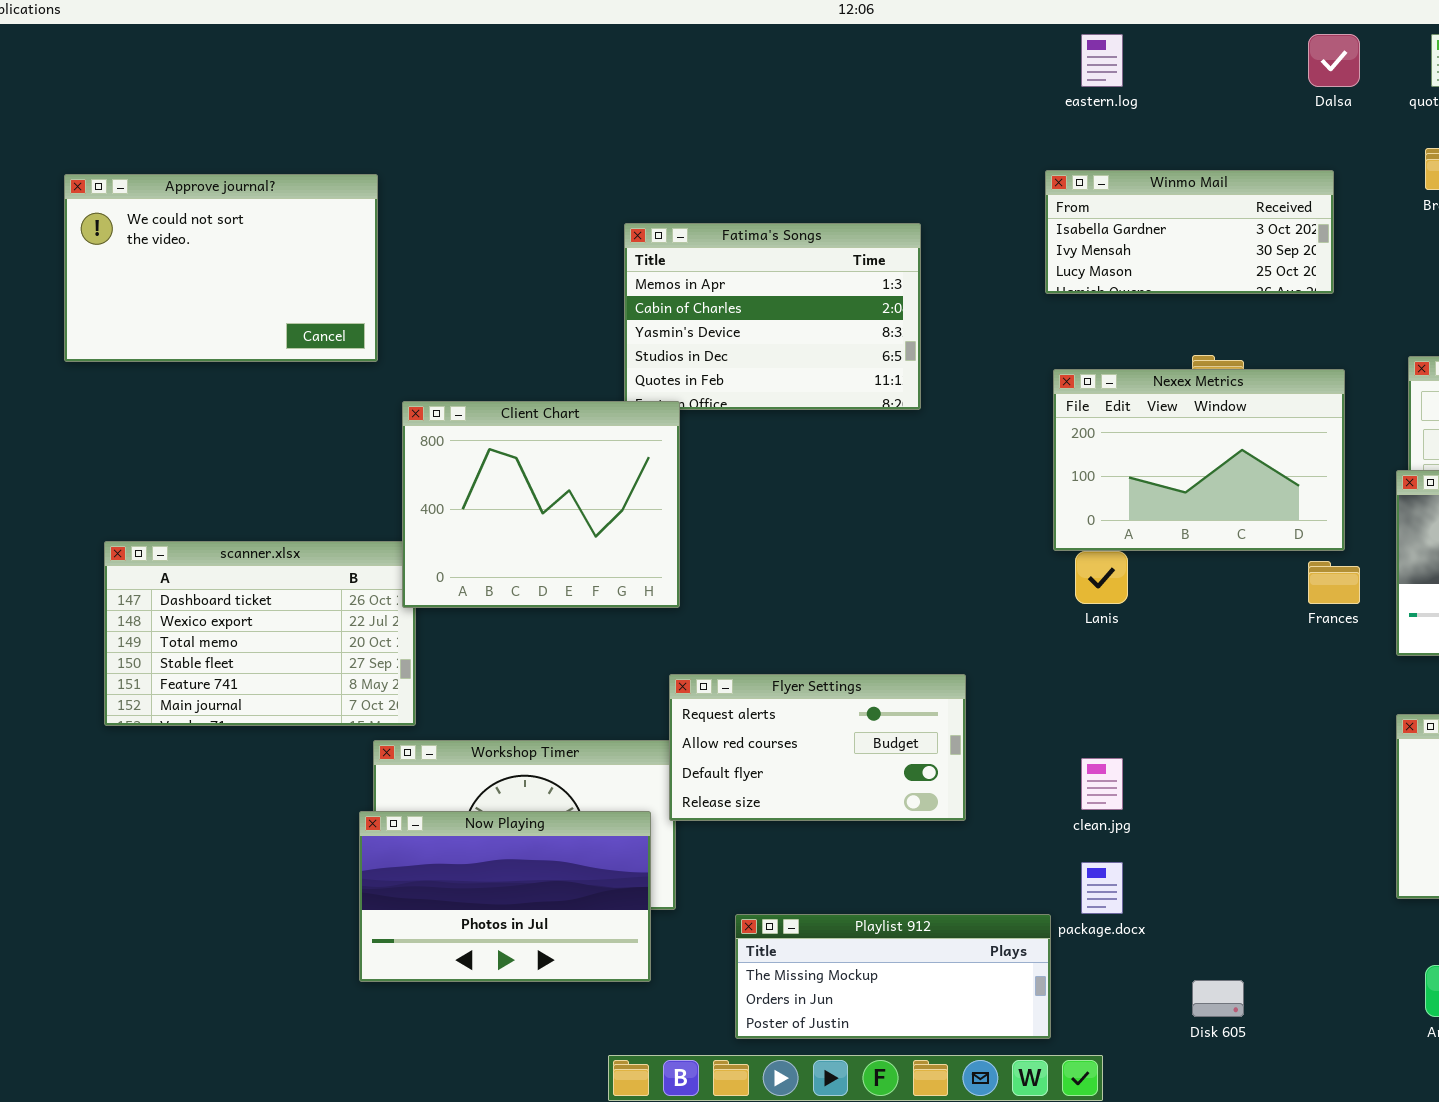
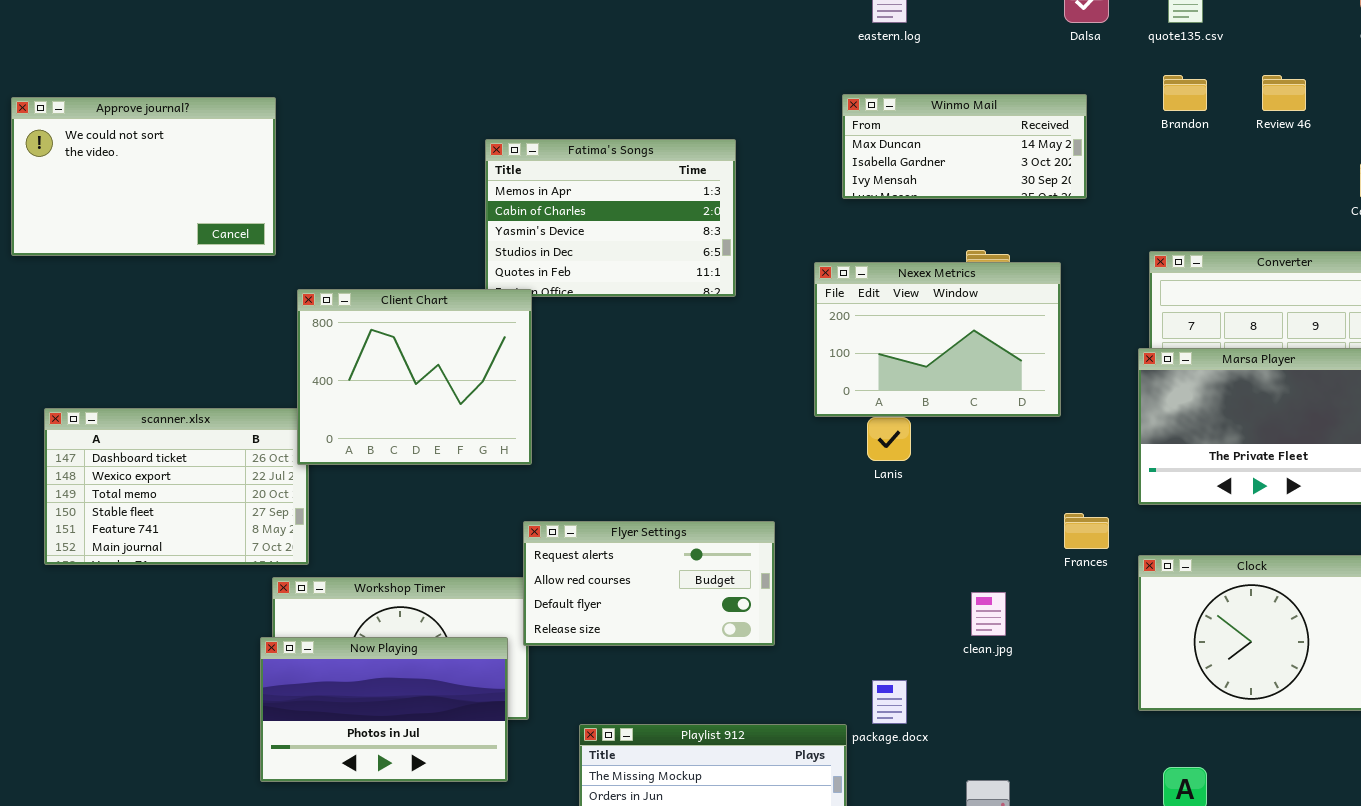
Winmo Mail: [1045,170,1334,294] -> [842,94,1087,199], scrolled up 1 row
Nexex Metrics: [1053,369,1345,551] -> [814,262,1061,417], moved
Frances: [1308,561,1360,604] -> [1064,513,1109,549], moved
clean.jpg: [1081,758,1123,810] -> [971,592,1006,636], moved

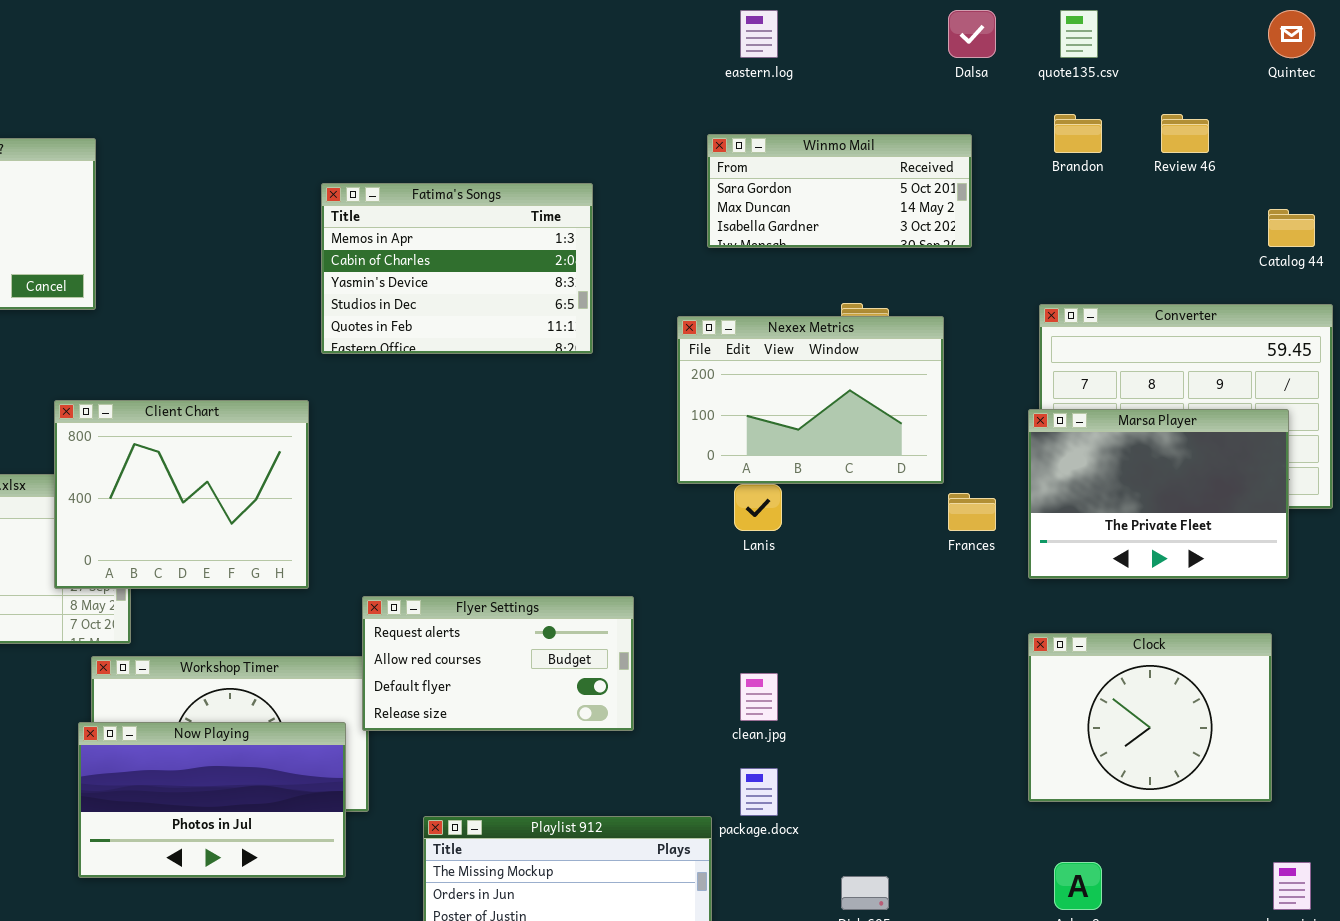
Winmo Mail: [842,94,1087,199] -> [707,134,972,248], scrolled up 1 row
Client Chart: [297,289,532,465] -> [54,400,309,589], moved
Frances: [1064,513,1109,549] -> [948,493,996,531], moved
clean.jpg: [971,592,1006,636] -> [740,673,778,721], moved

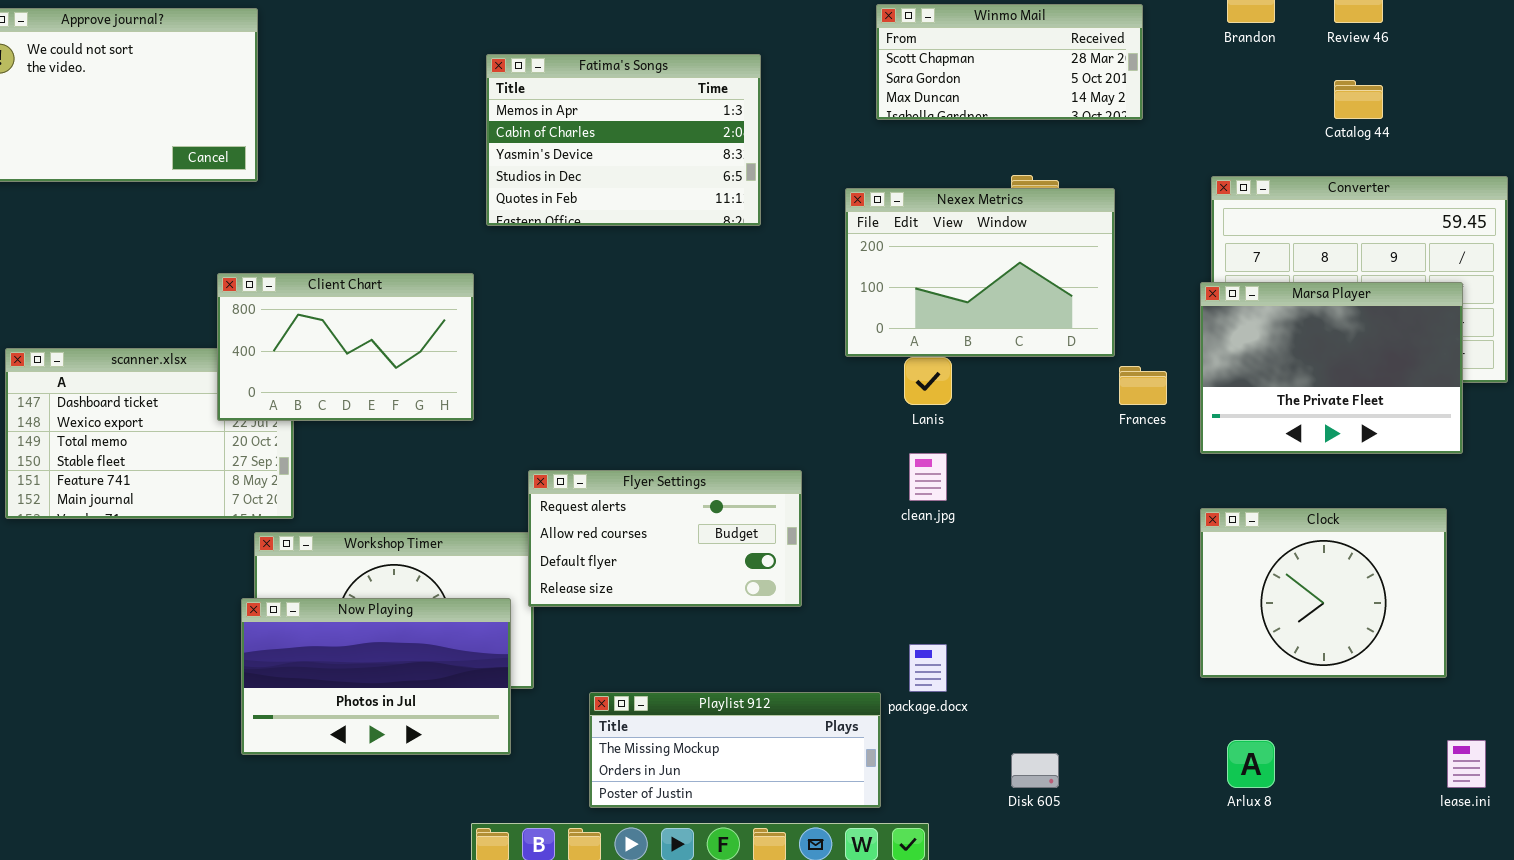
Winmo Mail: [707,134,972,248] -> [876,4,1143,120], scrolled up 1 row
Catalog 44: [1268,209,1315,247] -> [1334,80,1383,119], moved
Client Chart: [54,400,309,589] -> [217,273,474,421], resized
clean.jpg: [740,673,778,721] -> [909,453,947,501], moved

